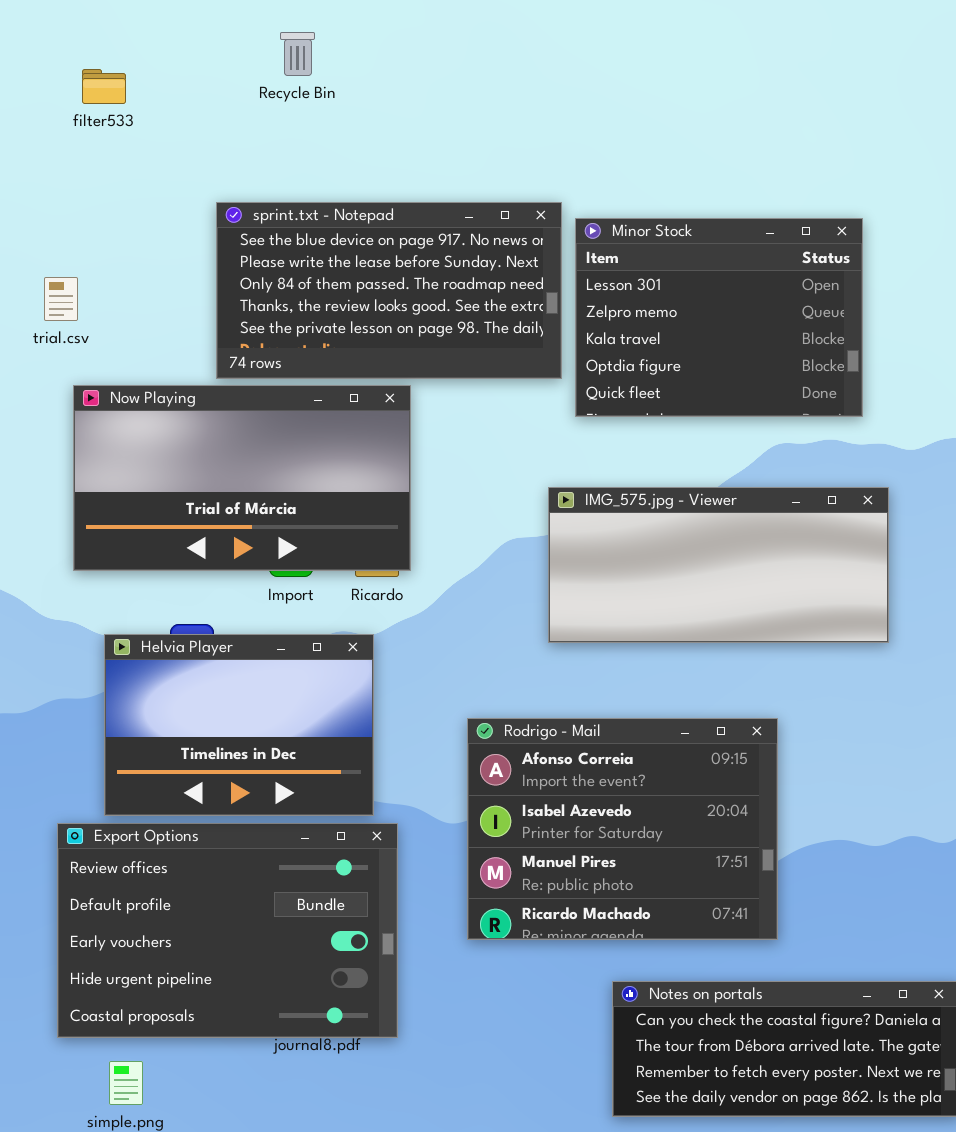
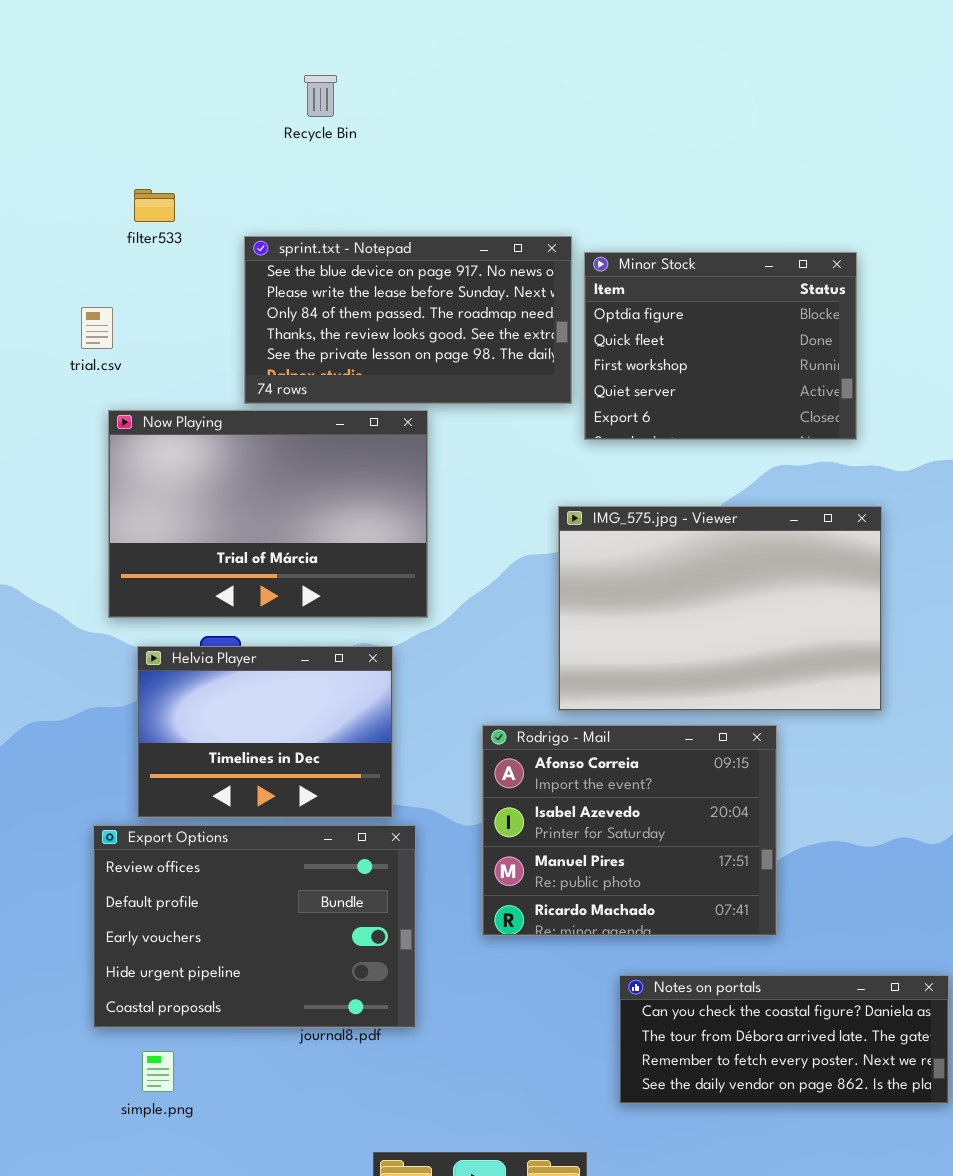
filter533: [82,69,126,104] -> [134,189,175,222], moved
Minor Stock: [575,218,863,417] -> [584,252,857,440], scrolled down 3 rows
Now Playing: [73,385,411,571] -> [108,410,428,618], resized
IMG_575.jpg - Viewer: [548,487,889,643] -> [558,506,882,711], resized

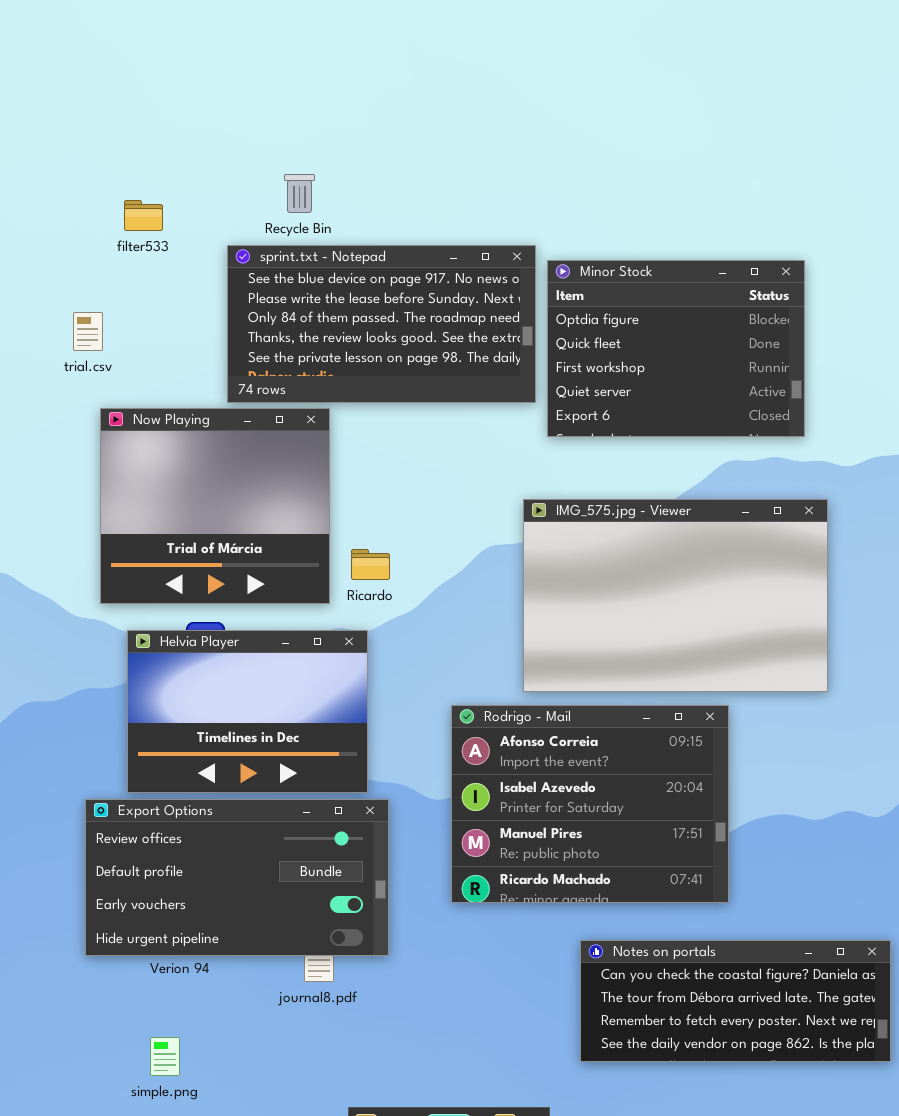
Recycle Bin: [304,75,337,117] -> [284,174,315,213], moved
Now Playing: [108,410,428,618] -> [100,408,330,604], resized
Export Options: [93,825,416,1028] -> [85,799,389,956], resized
simple.png: [142,1051,174,1092] -> [150,1037,180,1076], moved

